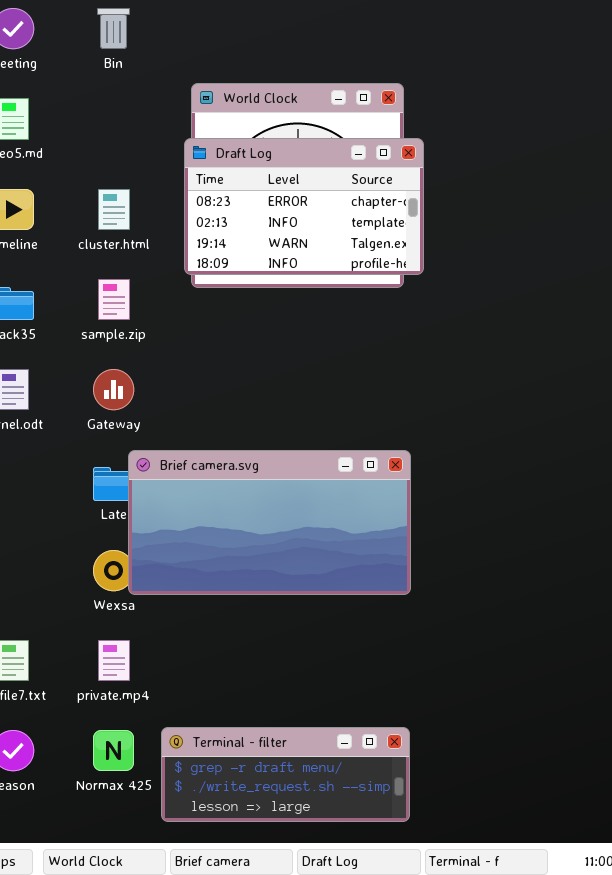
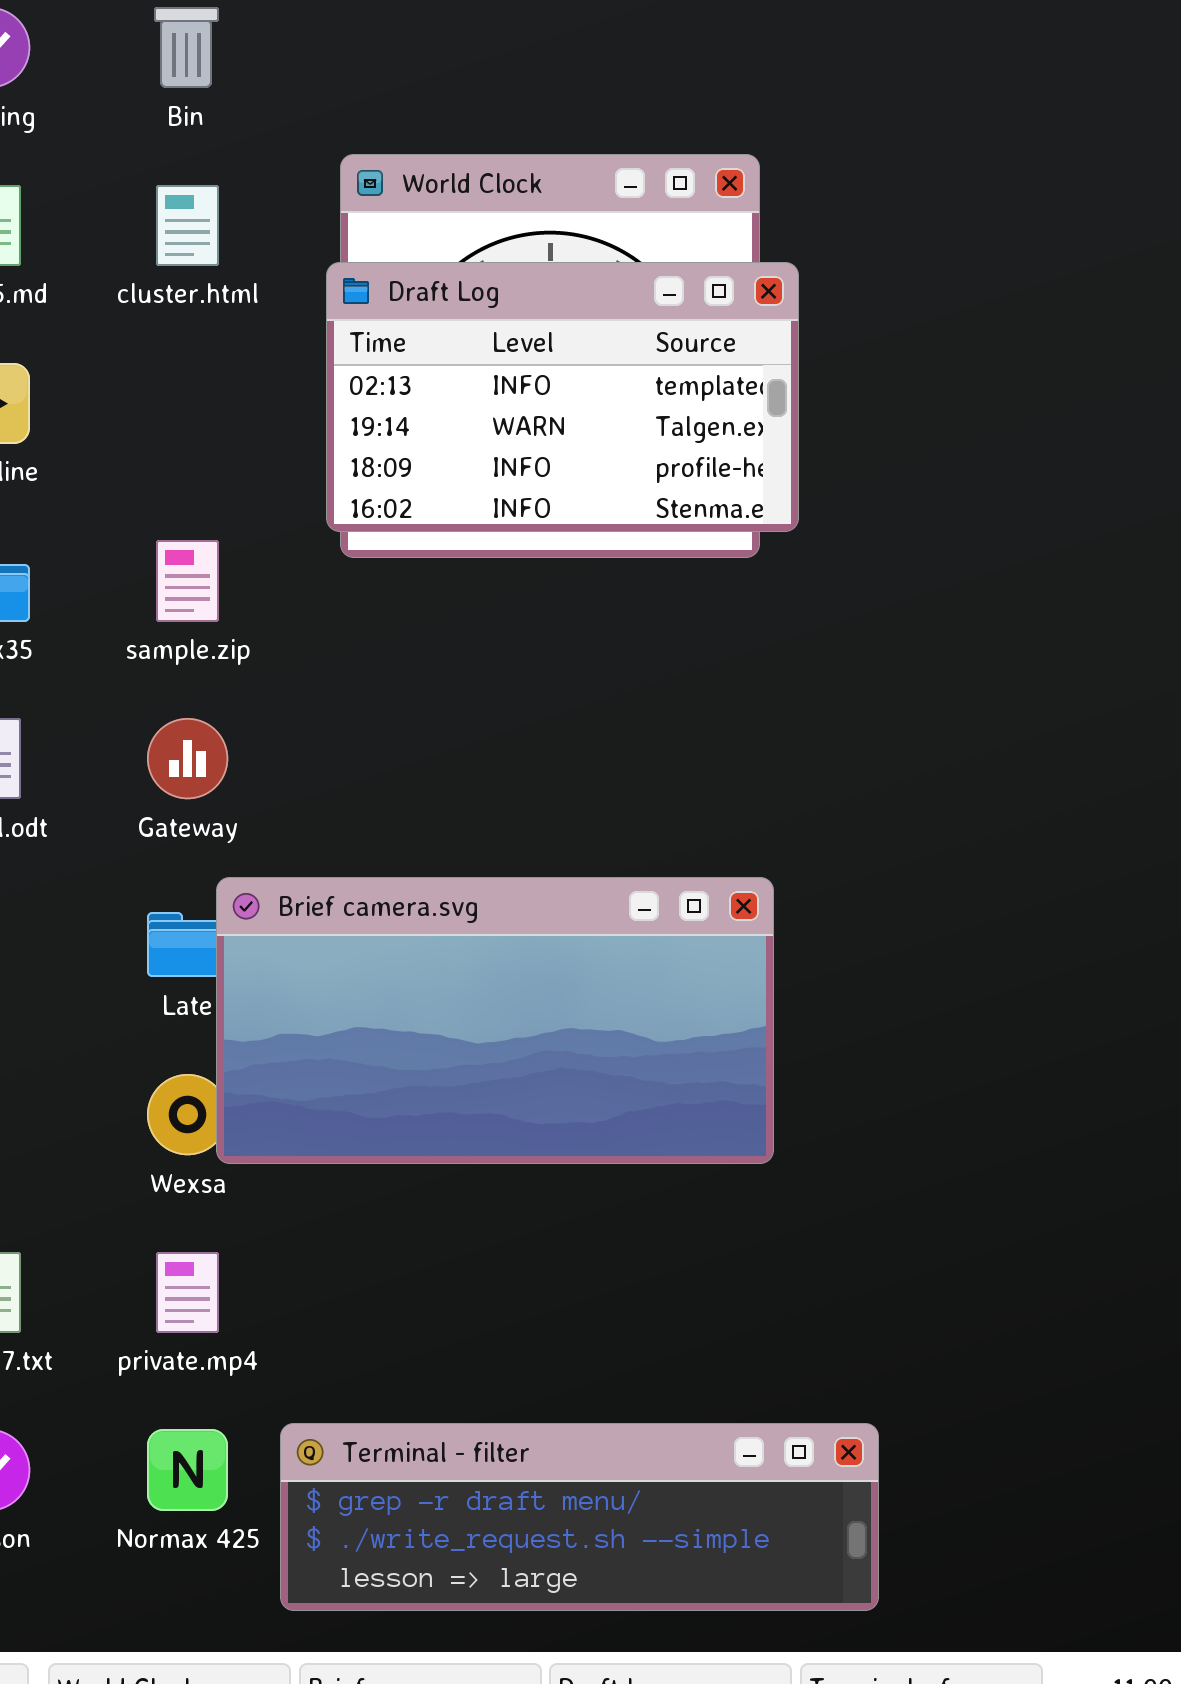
Draft Log: [184,138,424,275] -> [326,262,799,532], scrolled down 1 row
cluster.html: [98,189,130,230] -> [156,185,219,266], moved
Terminal - filter: [161,727,410,822] -> [280,1423,879,1611], resized

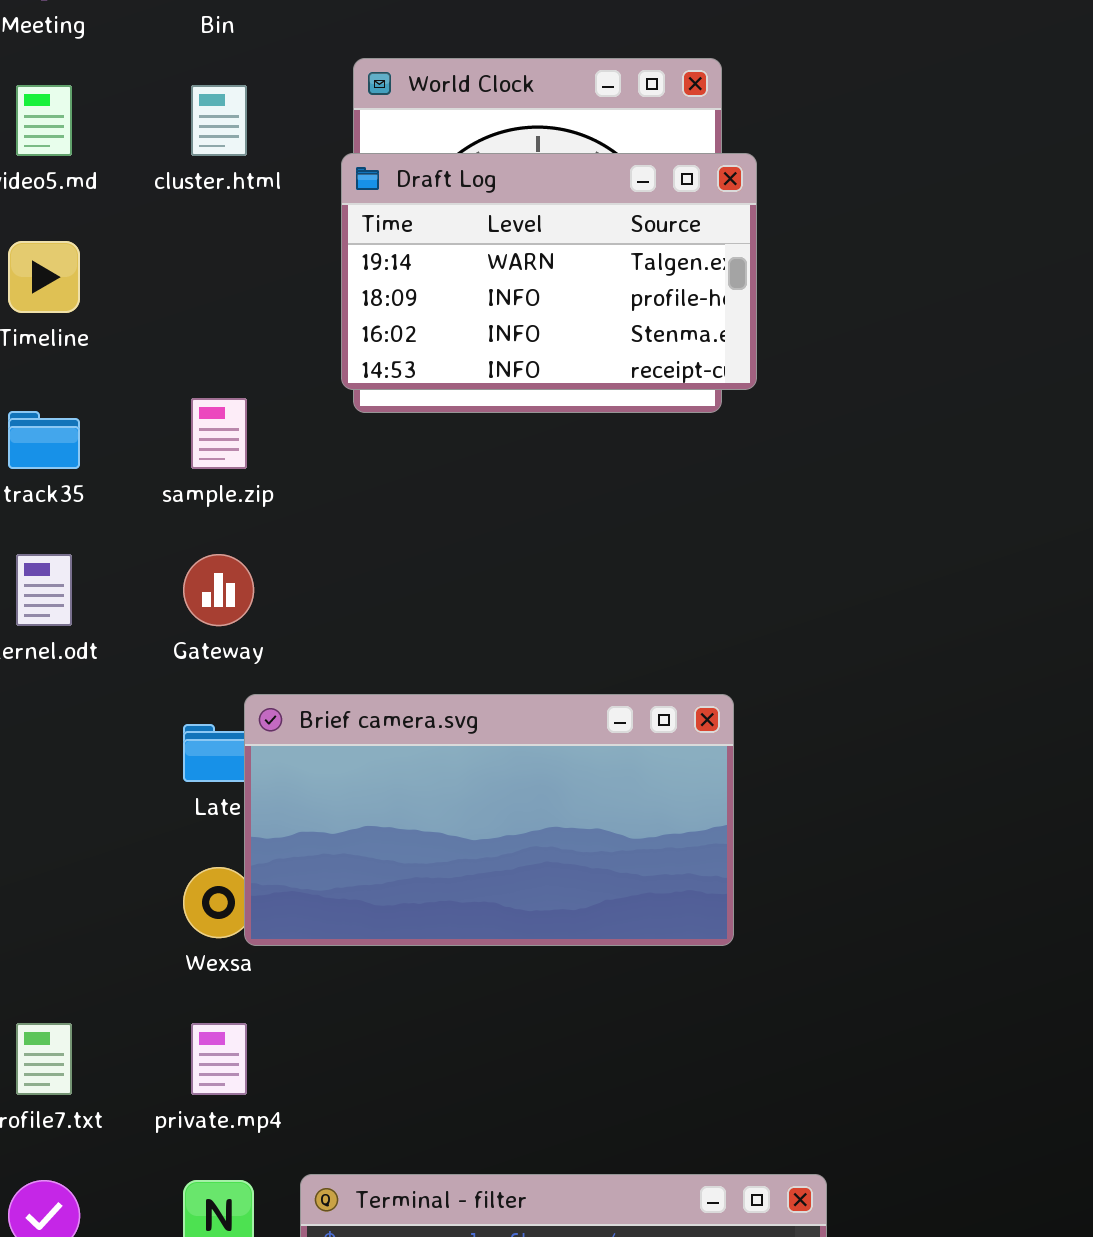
Draft Log: [326,262,799,532] -> [341,153,757,390], scrolled down 1 row

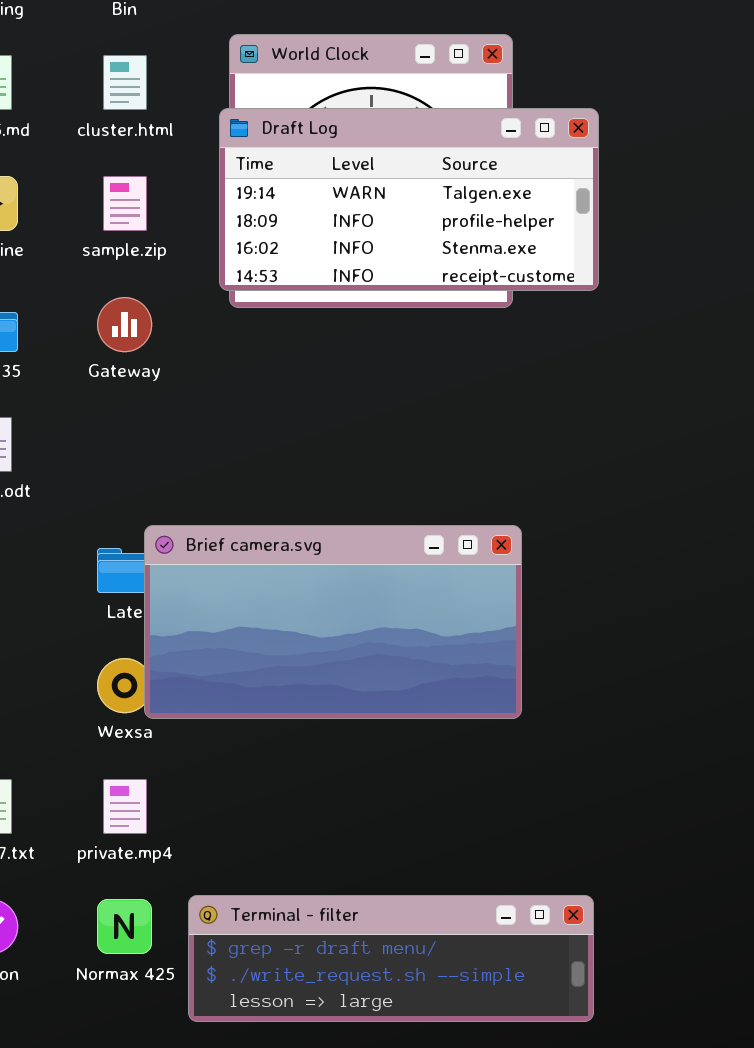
Draft Log: [341,153,757,390] -> [219,108,599,291], resized
sample.zip: [191,398,247,469] -> [103,176,147,231], moved
Gateway: [183,554,254,626] -> [97,297,152,352], moved

